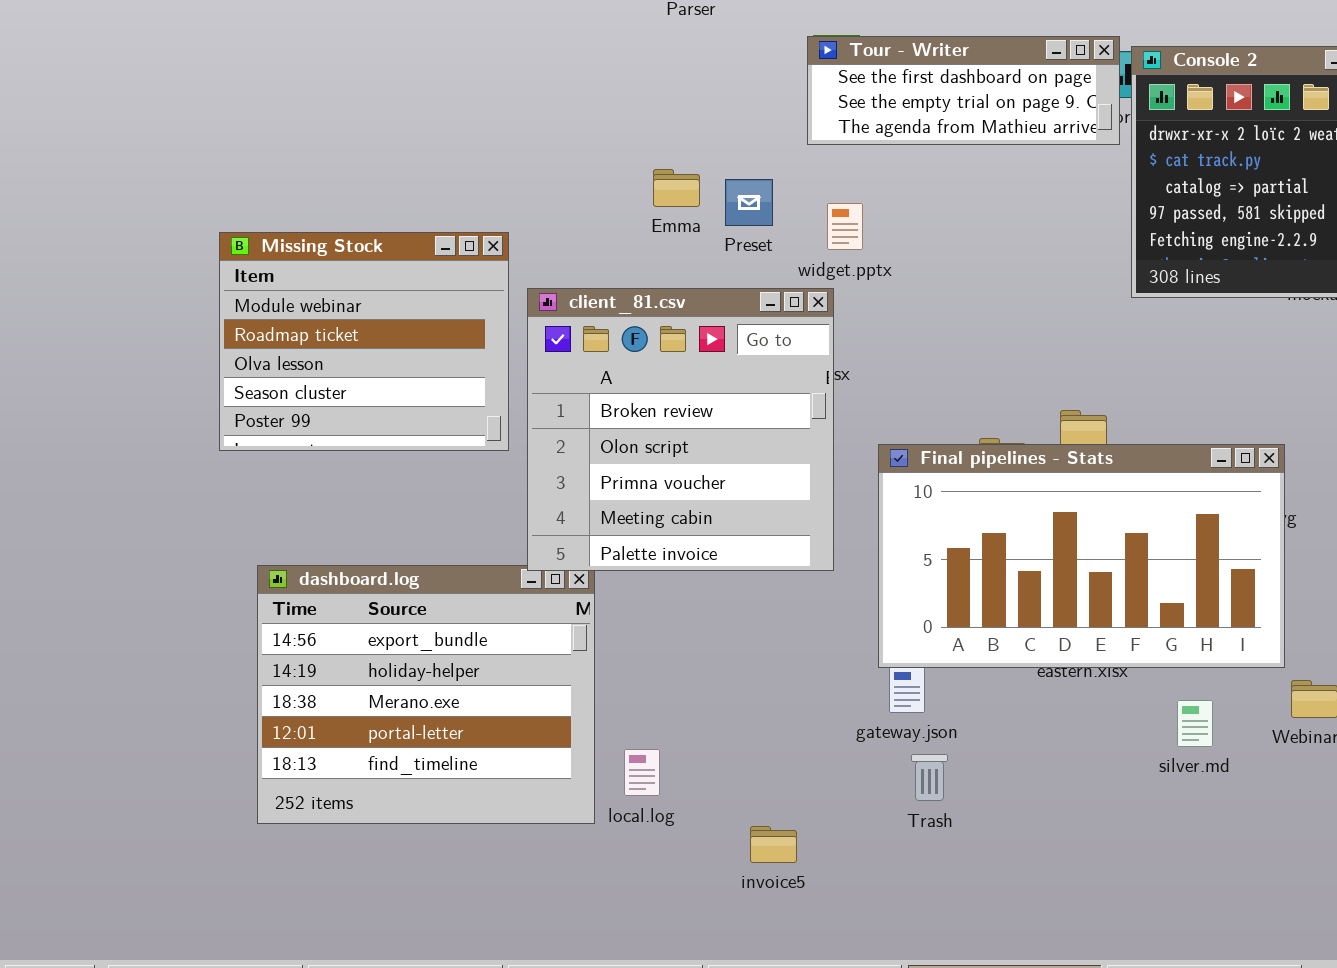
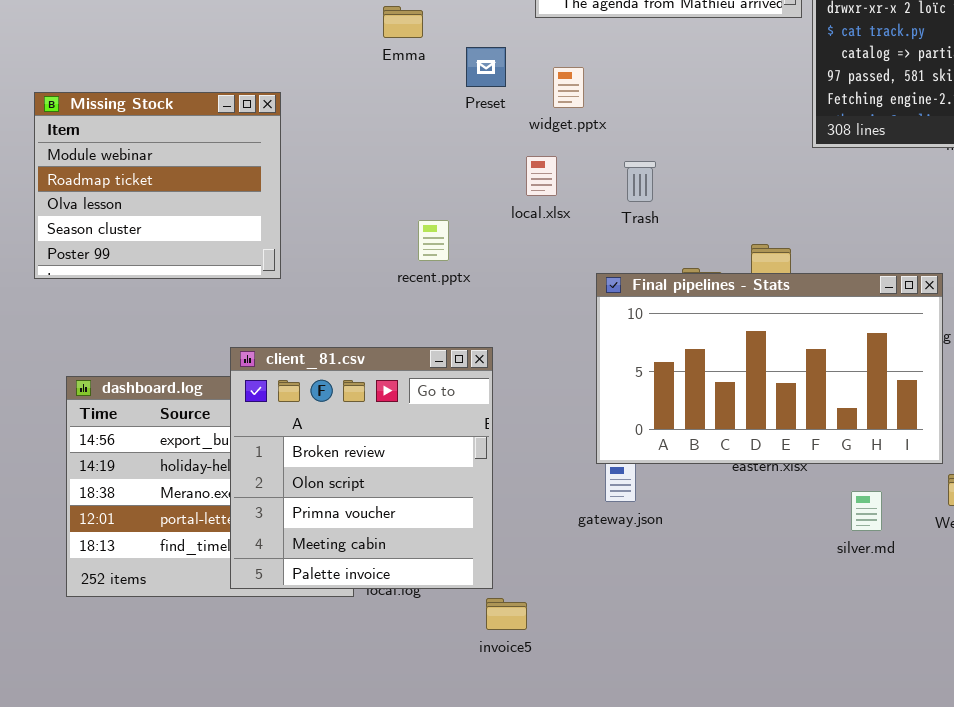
Emma: [653,169,700,207] -> [383,6,423,38], moved
client_81.csv: [527,288,834,571] -> [230,347,493,589], moved
Trash: [911,754,948,801] -> [624,161,656,202], moved

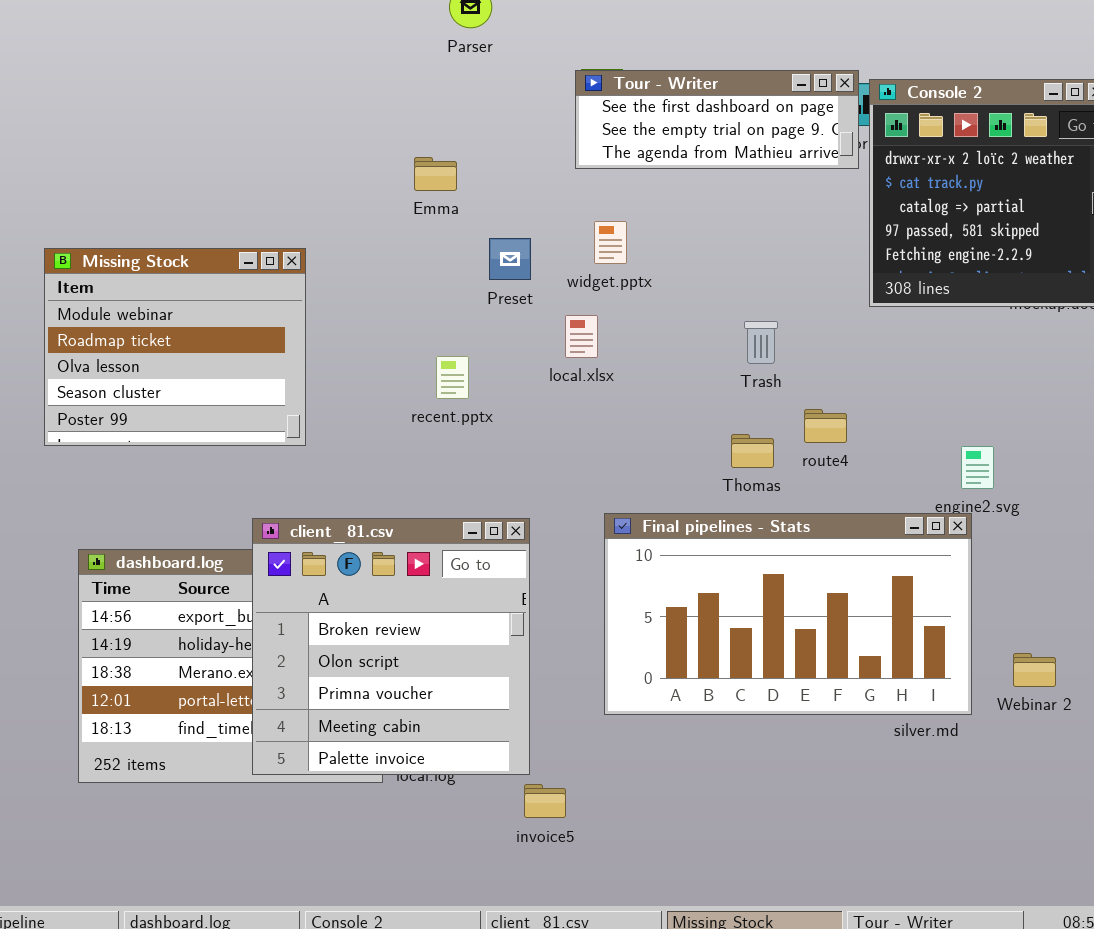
Preset: [466,47,506,87] -> [489,238,531,280], moved
Trash: [624,161,656,202] -> [744,321,778,364], moved
recent.pptx: [418,220,449,261] -> [436,356,469,399], moved
Final pipelines - Stats: [596,273,943,464] -> [604,513,972,715], moved

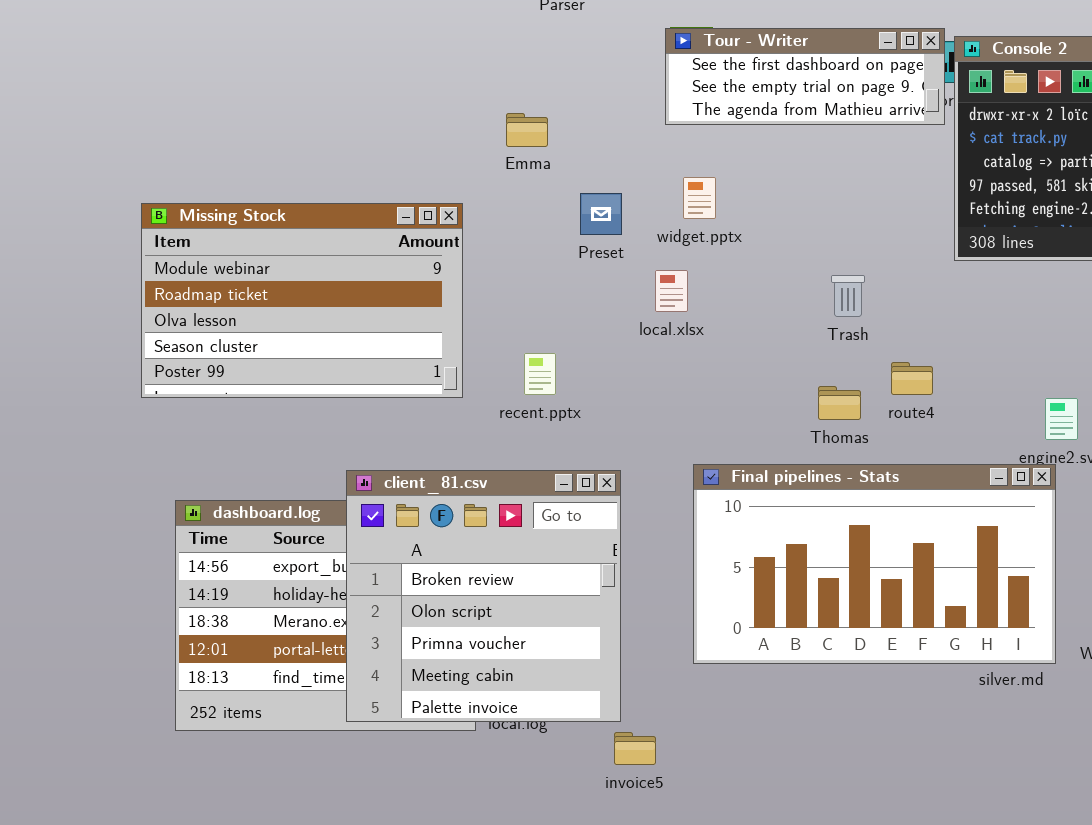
Missing Stock: [44,248,306,446] -> [141,203,463,398], resized
recent.pptx: [436,356,469,399] -> [524,353,556,395], moved

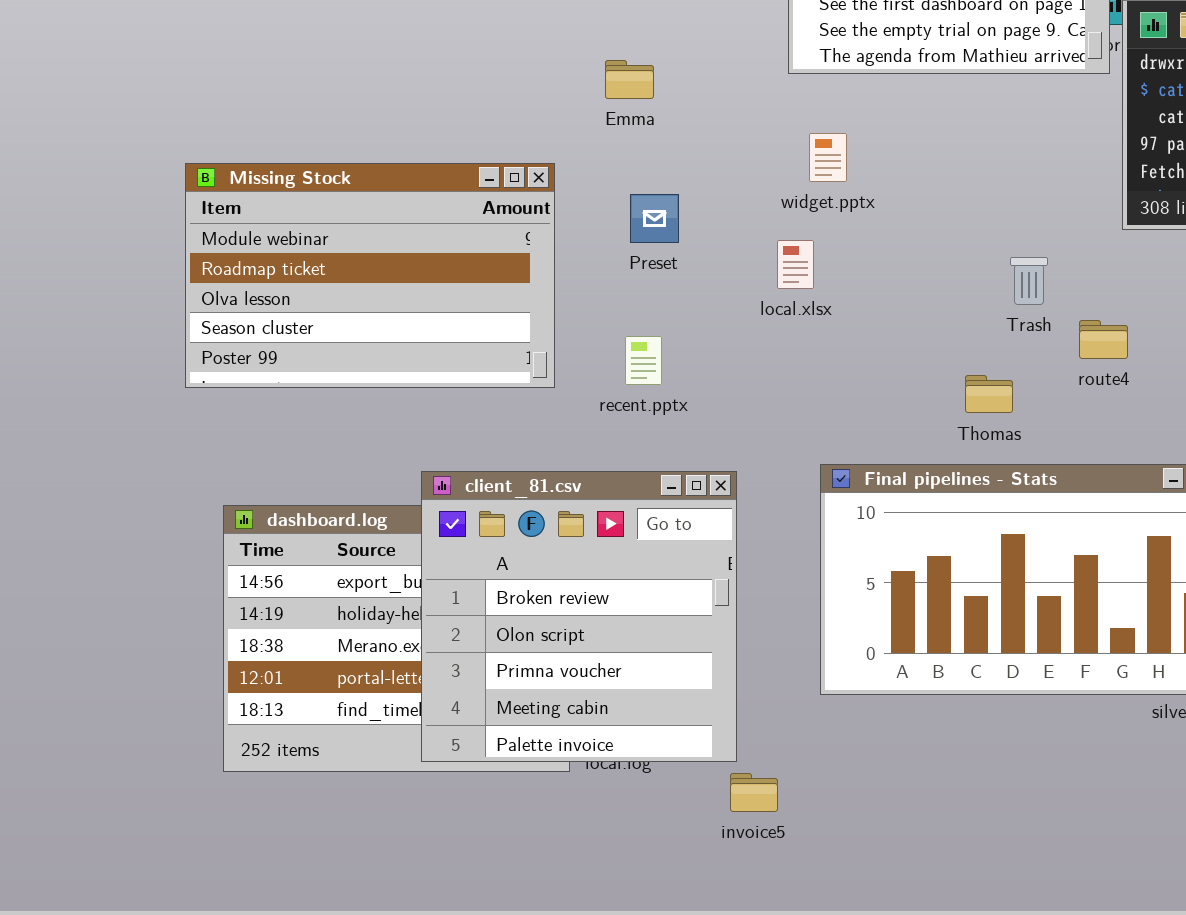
Preset: [580,193,622,235] -> [630,194,679,243], moved
Trash: [831,275,865,317] -> [1010,257,1048,305], moved
route4: [891,362,933,395] -> [1079,320,1128,359], moved

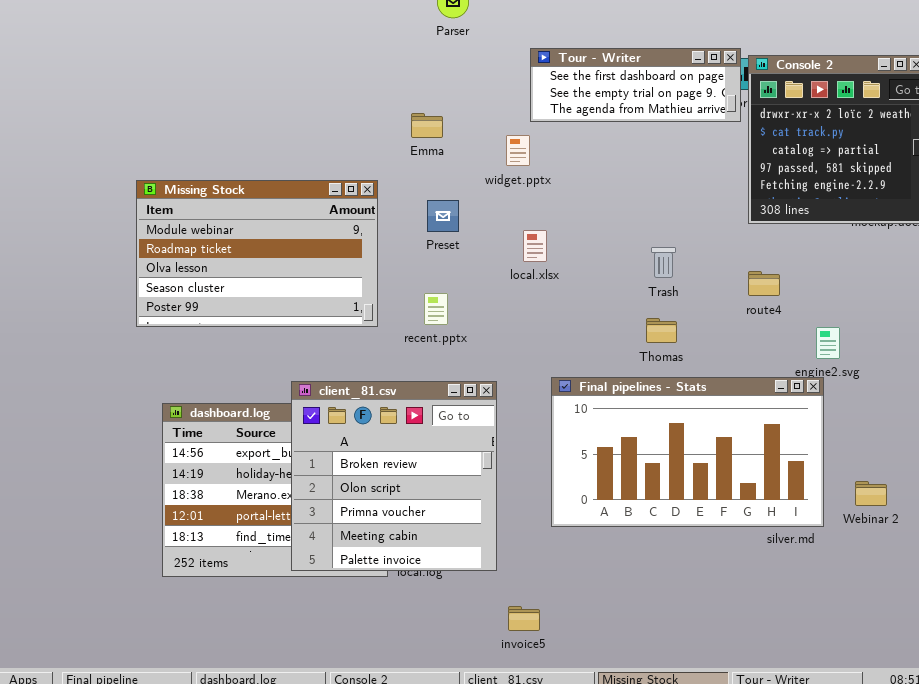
widget.pptx: [809,133,847,182] -> [506,135,530,166], moved
Trash: [1010,257,1048,305] -> [651,247,676,278], moved
route4: [1079,320,1128,359] -> [748,271,780,296], moved
invoice5: [730,773,778,812] -> [508,606,540,631], moved

